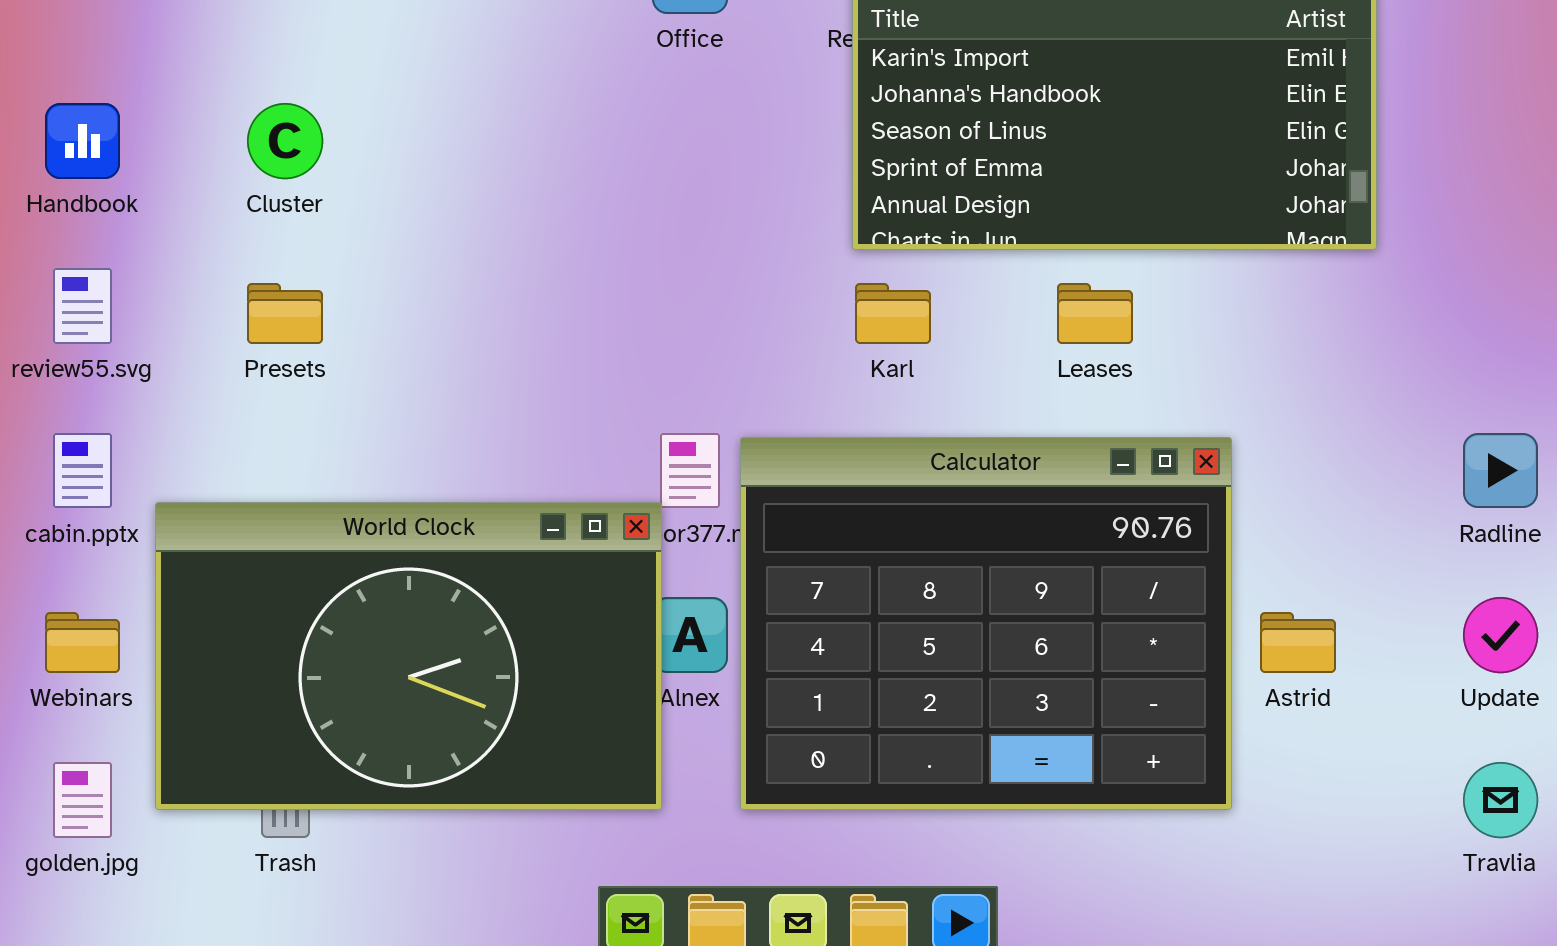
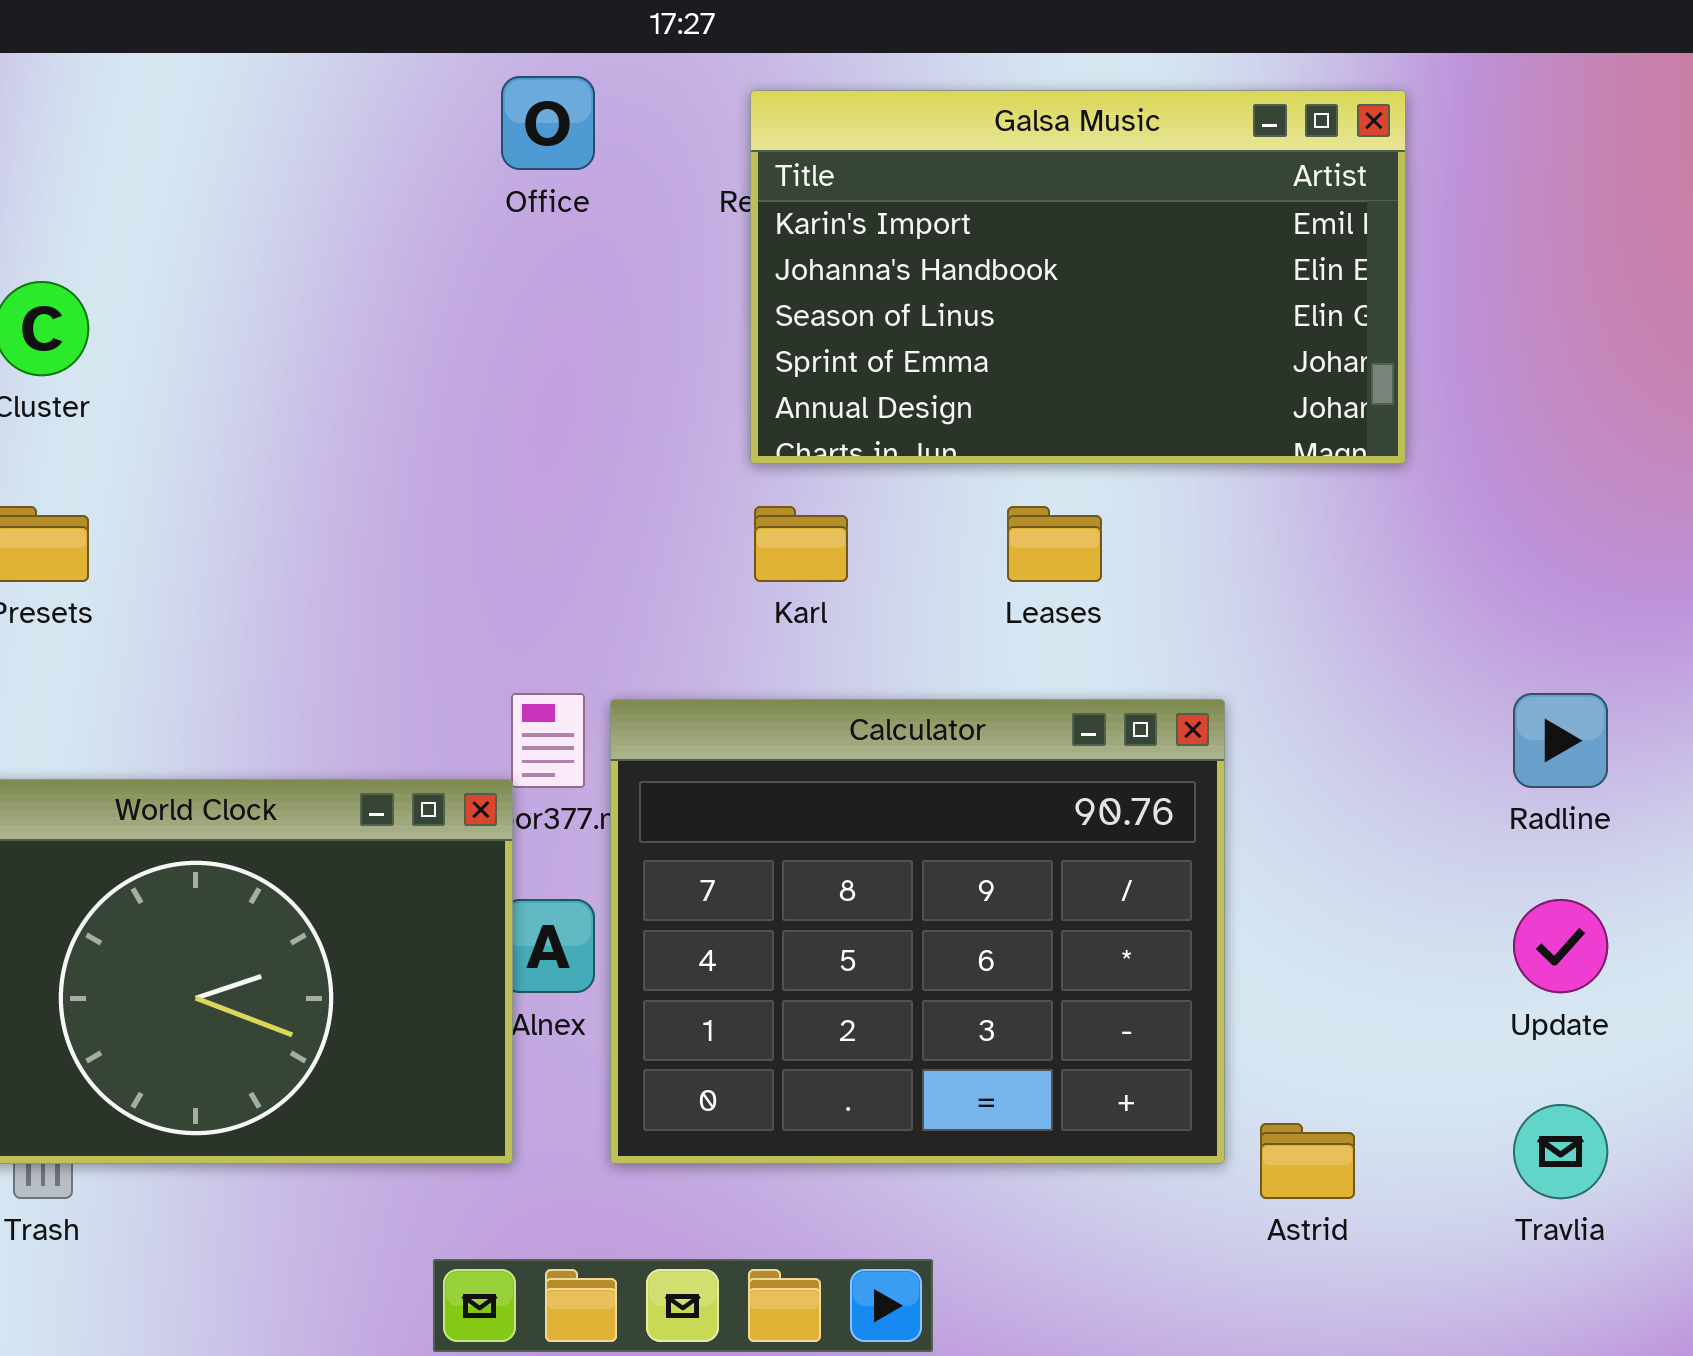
Astrid: [1260,612,1336,673] -> [1260,1123,1355,1199], moved

